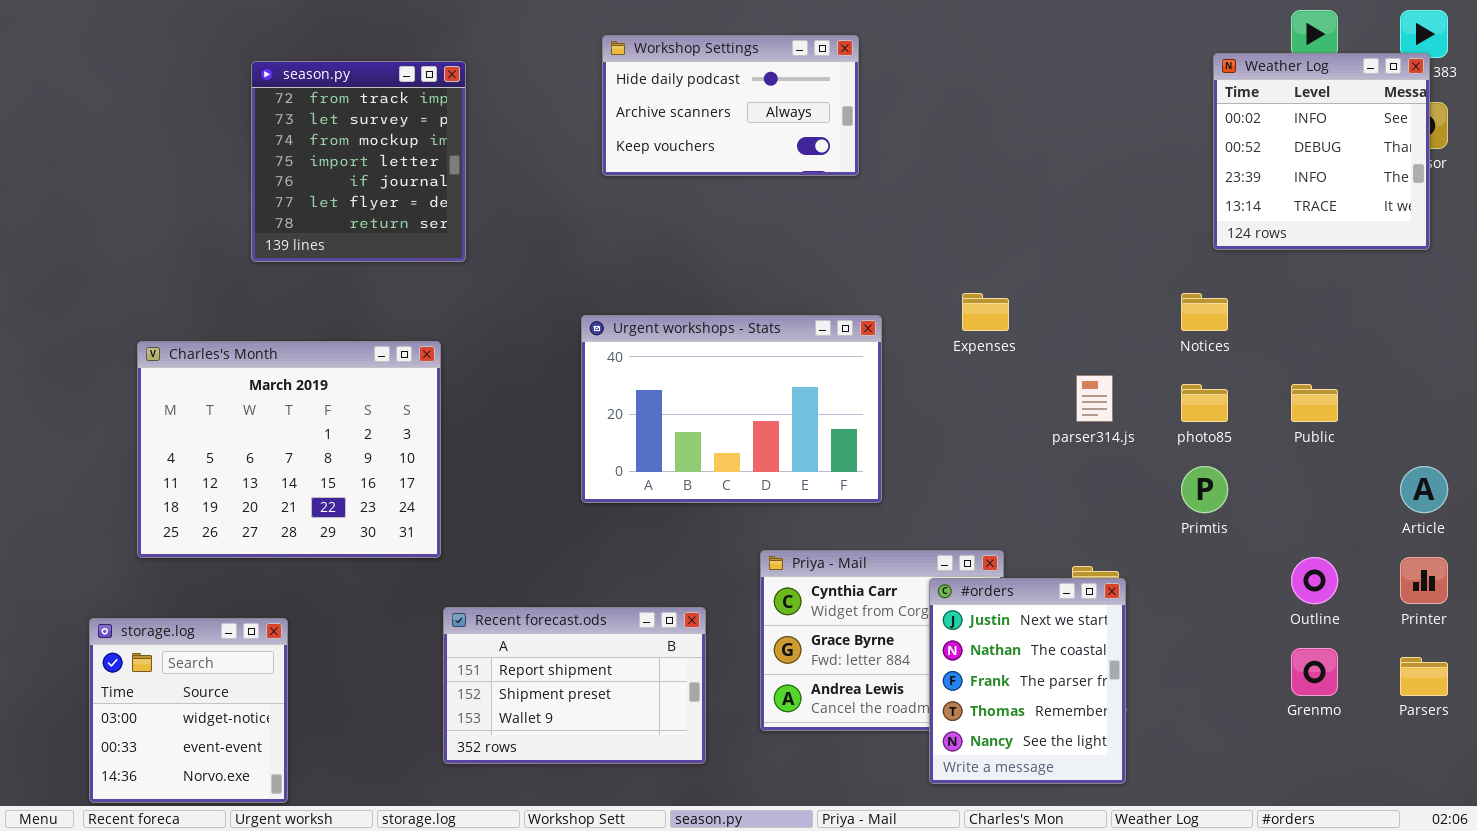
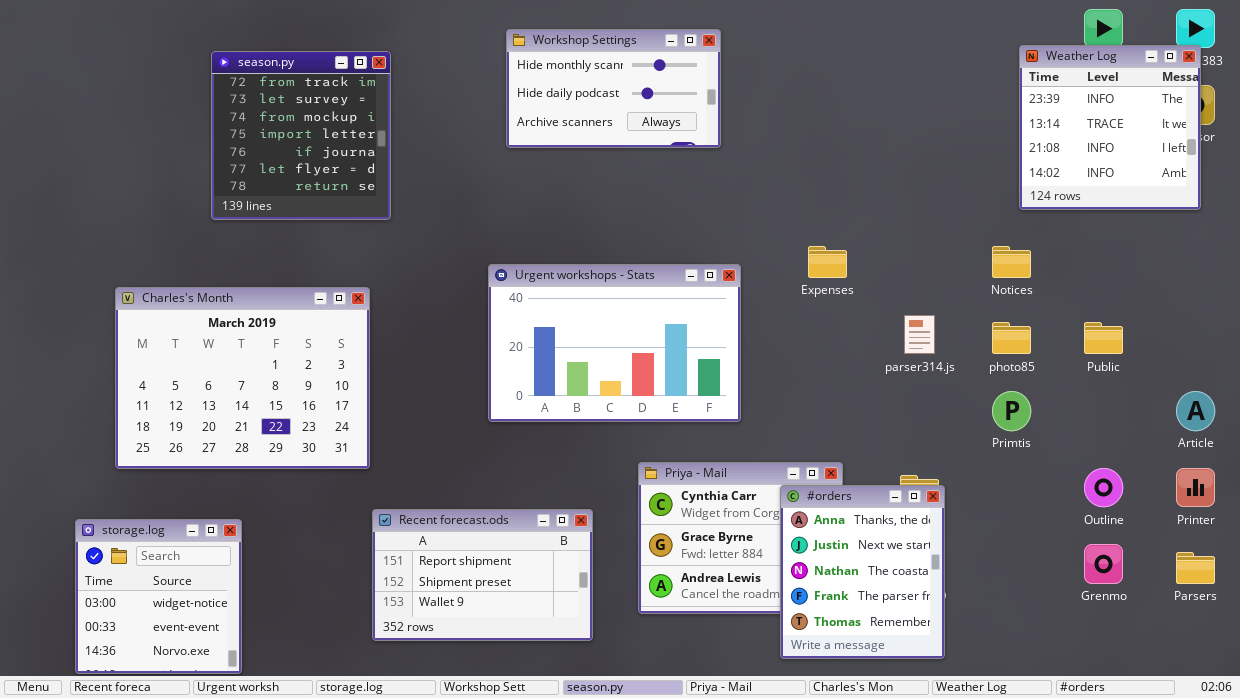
Workshop Settings: [602,35,859,176] -> [506,29,721,148], scrolled up 1 row
Weather Log: [1213,53,1430,250] -> [1019,45,1201,210], scrolled down 2 rows
#orders: [929,578,1126,784] -> [780,485,945,659], scrolled up 1 row

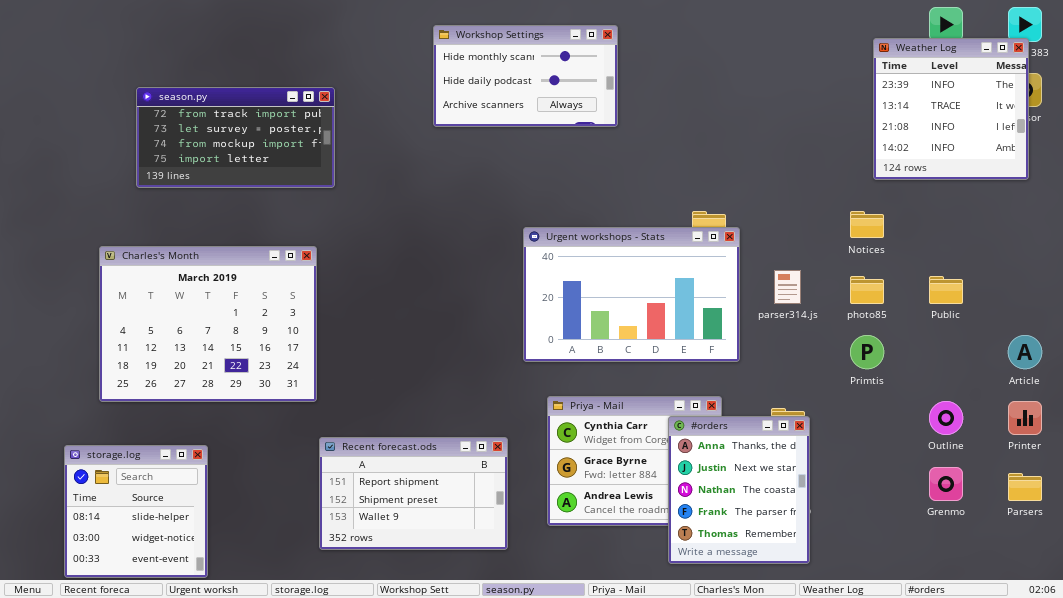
season.py: [211,51,391,220] -> [136,87,335,188], resized
Urgent workshops - Stats: [488,264,741,422] -> [523,227,740,362], moved
storage.log: [75,519,242,674] -> [64,445,208,578], scrolled up 1 row

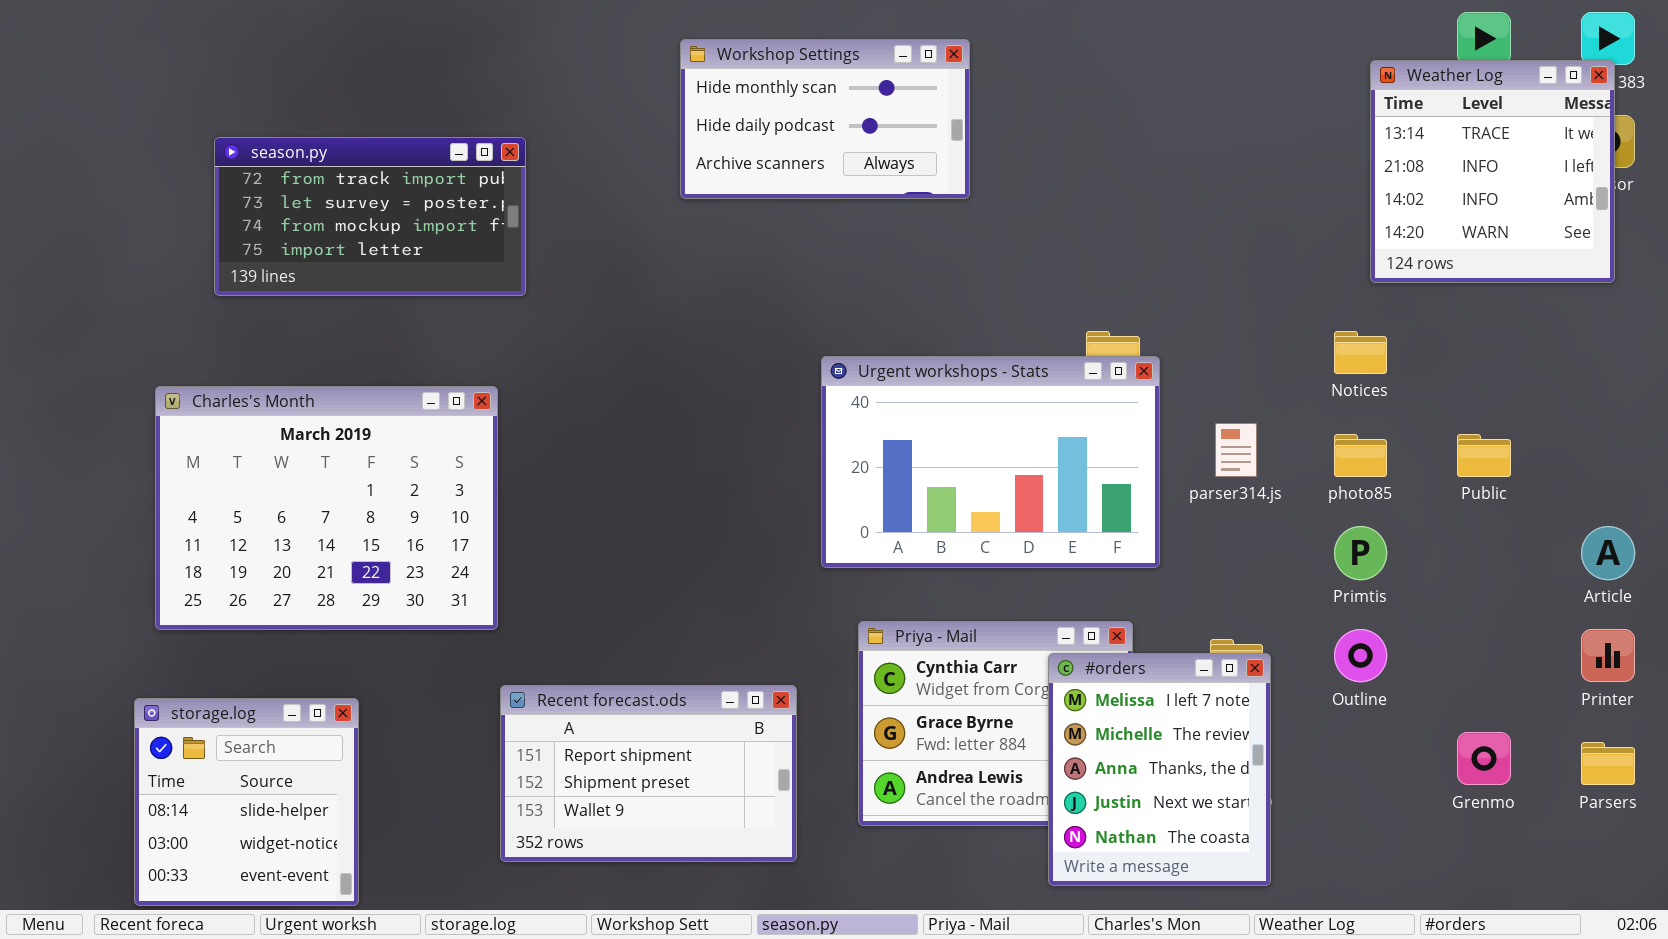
Weather Log: [873,38,1029,180] -> [1370,60,1615,283], scrolled down 1 row
Outline: [929,401,963,435] -> [1334,629,1387,682], moved
#orders: [668,416,810,564] -> [1048,653,1271,886], scrolled up 2 rows
storage.log: [64,445,208,578] -> [134,698,359,906], moved

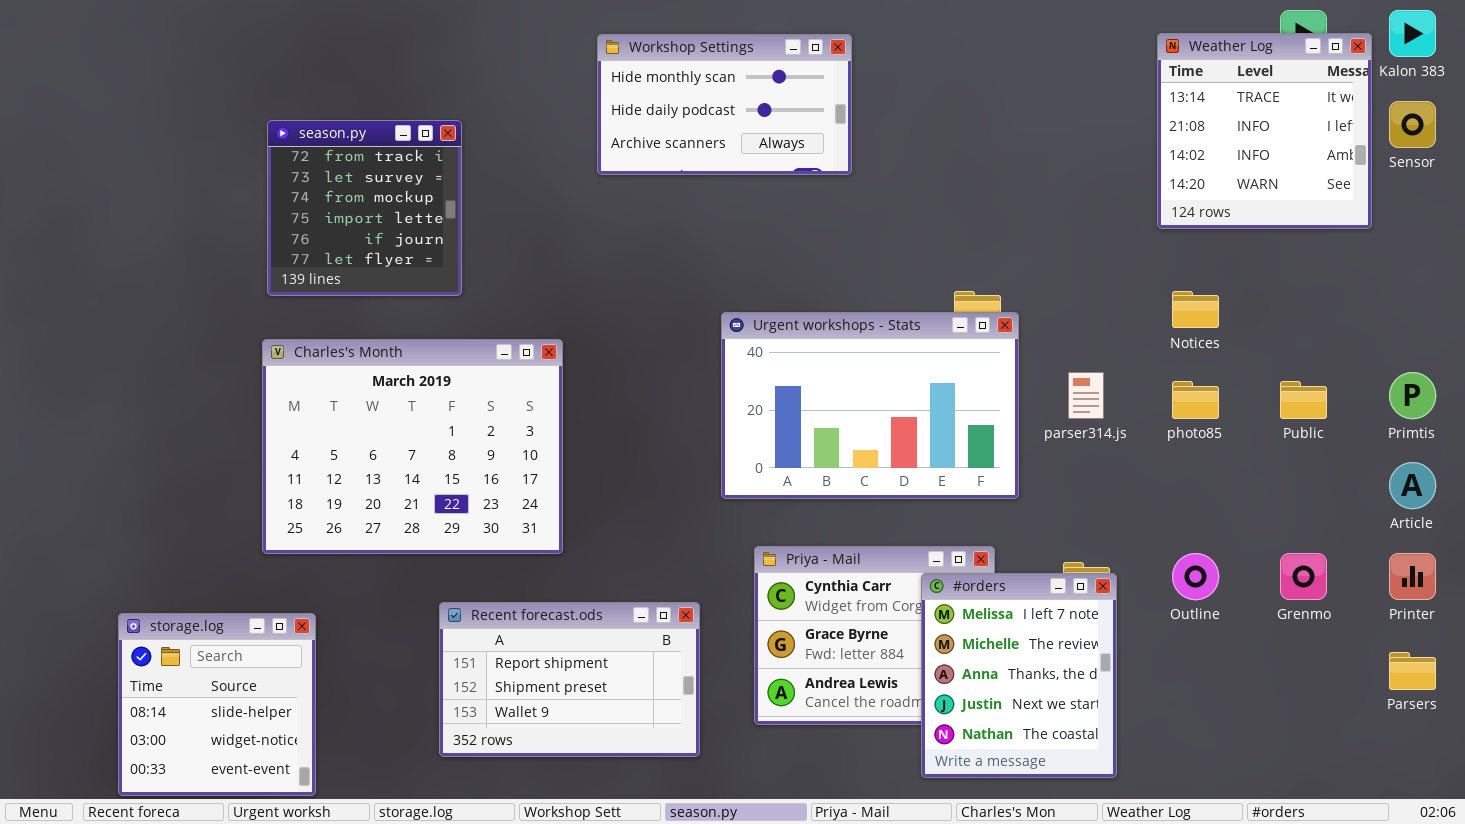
Weather Log: [1370,60,1615,283] -> [1157,33,1372,229], moved
season.py: [214,137,526,296] -> [267,120,462,296], resized
Charles's Month: [155,386,498,630] -> [262,339,563,554], moved
Primtis: [1334,526,1387,580] -> [1389,372,1436,419], moved
Grenmo: [1457,732,1511,785] -> [1280,553,1327,600], moved

